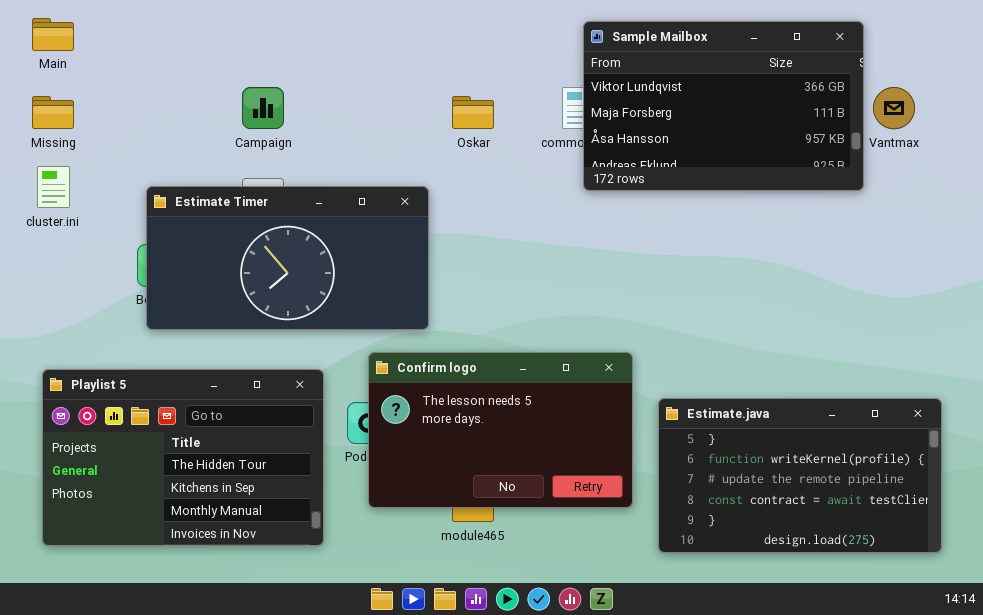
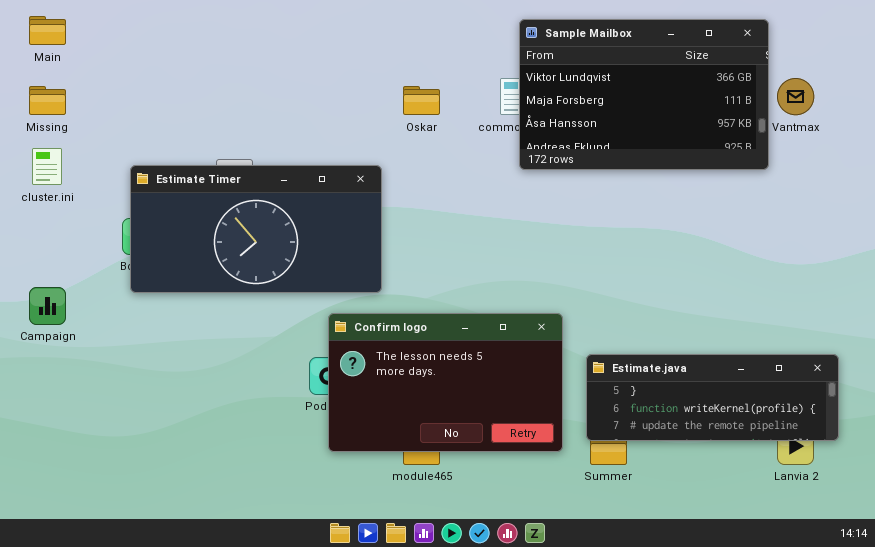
Campaign: [242,87,284,129] -> [29,287,66,325], moved
Playlist 5: [42,369,324,546] -> none, closed
Estimate.java: [658,398,942,553] -> [586,354,839,441], resized

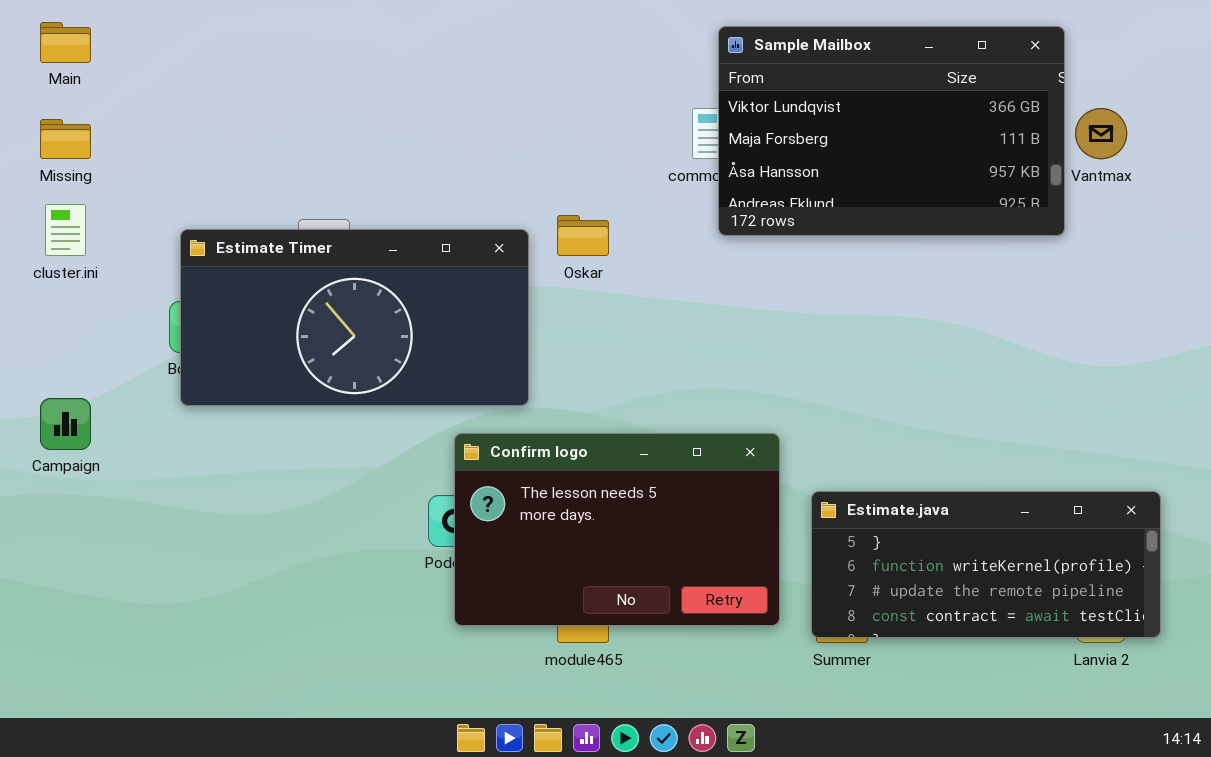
Oskar: [403,86,440,115] -> [557,215,609,256], moved
Estimate.java: [586,354,839,441] -> [811,491,1161,638], resized

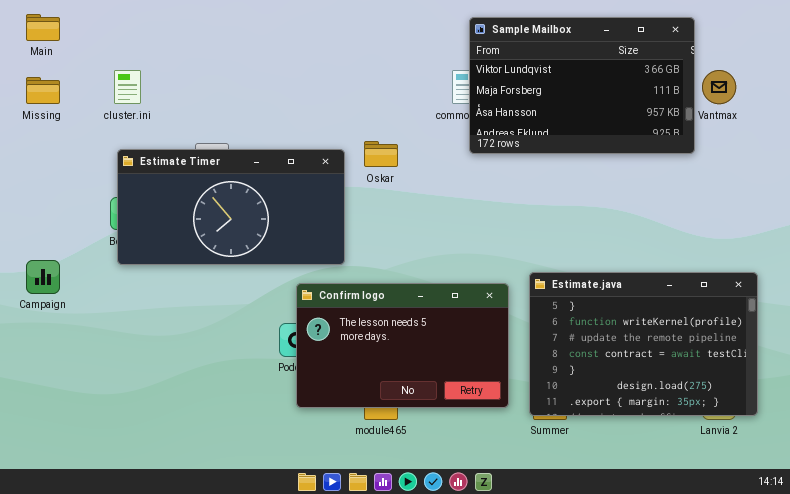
cluster.ini: [45,204,86,256] -> [114,70,141,104], moved
Estimate.java: [811,491,1161,638] -> [529,272,758,416], resized

